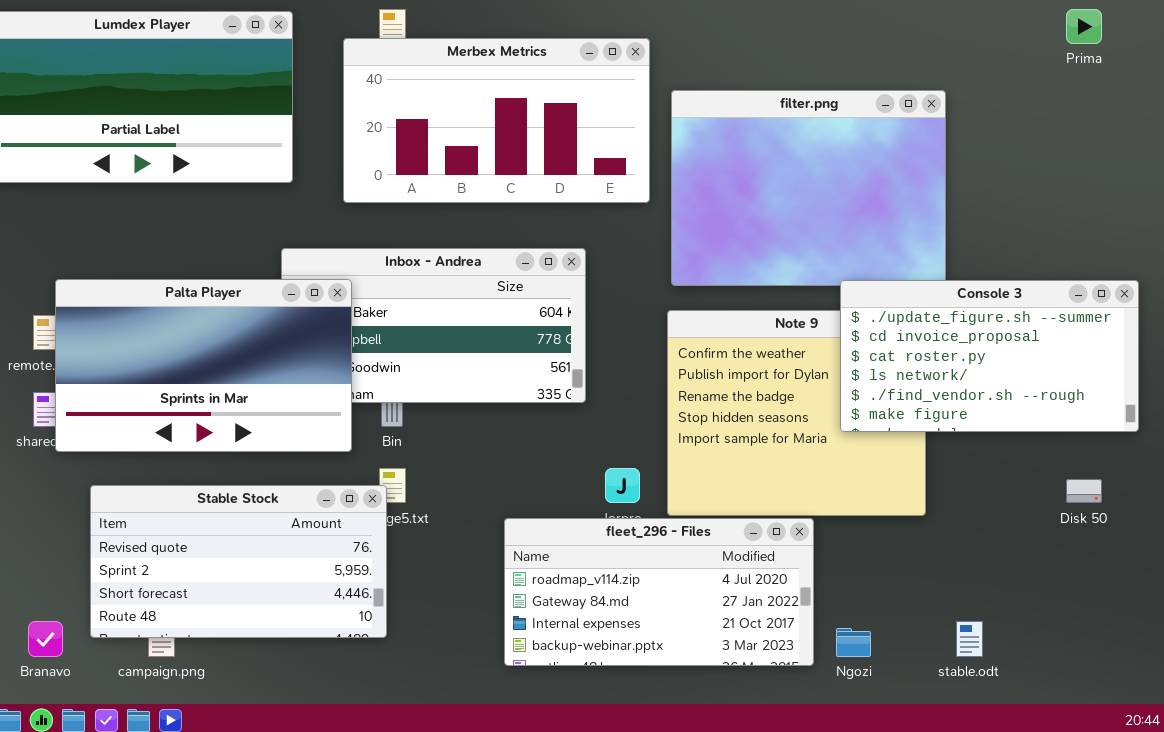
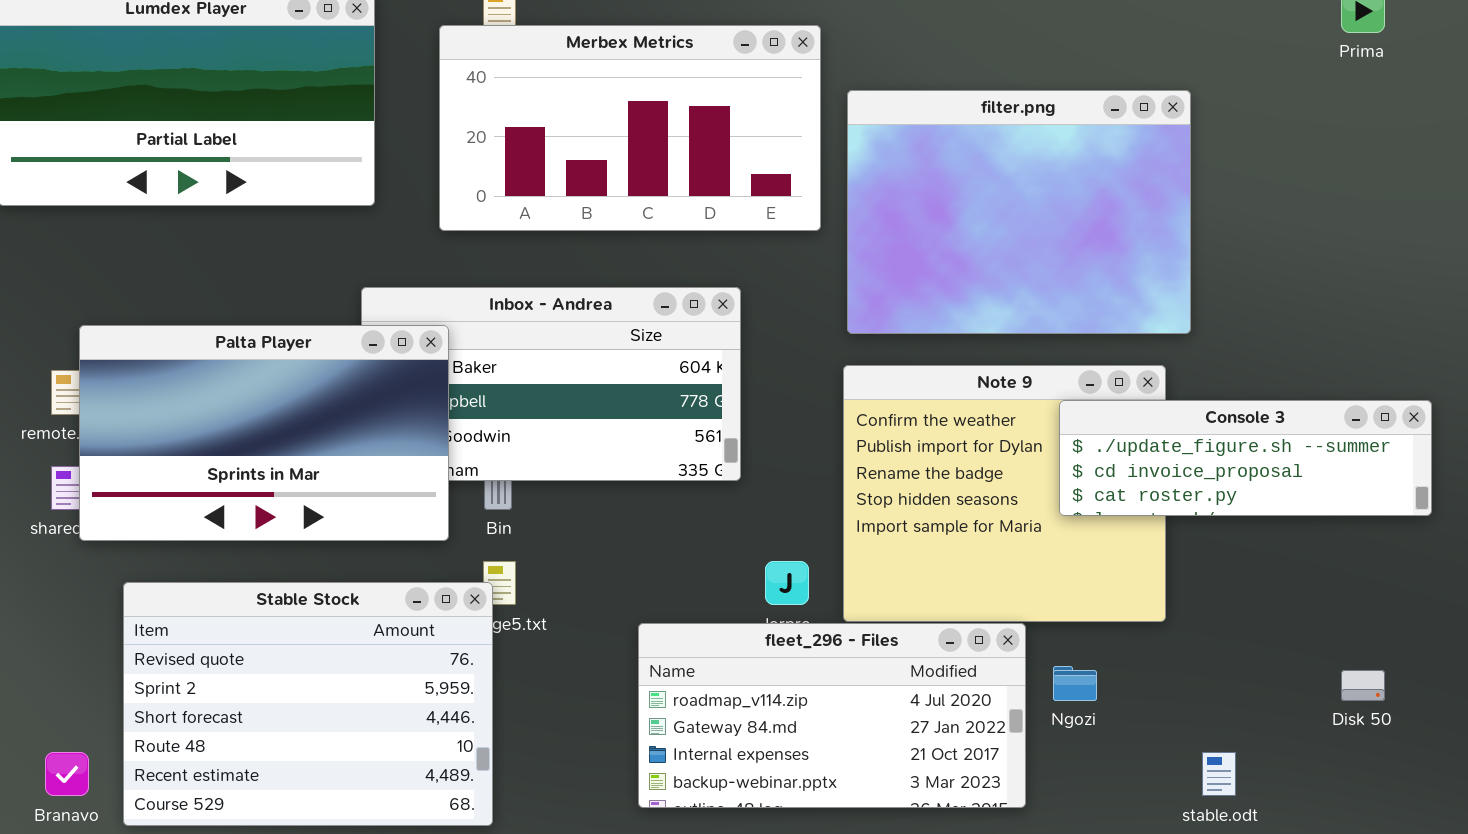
Console 3: [840,280,1139,432] -> [1059,400,1432,516], resized
Disk 50: [1066,479,1102,503] -> [1341,670,1385,701], moved
Stable Stock: [90,485,387,638] -> [123,582,493,826], resized
Ngozi: [836,628,871,657] -> [1053,666,1097,701], moved

